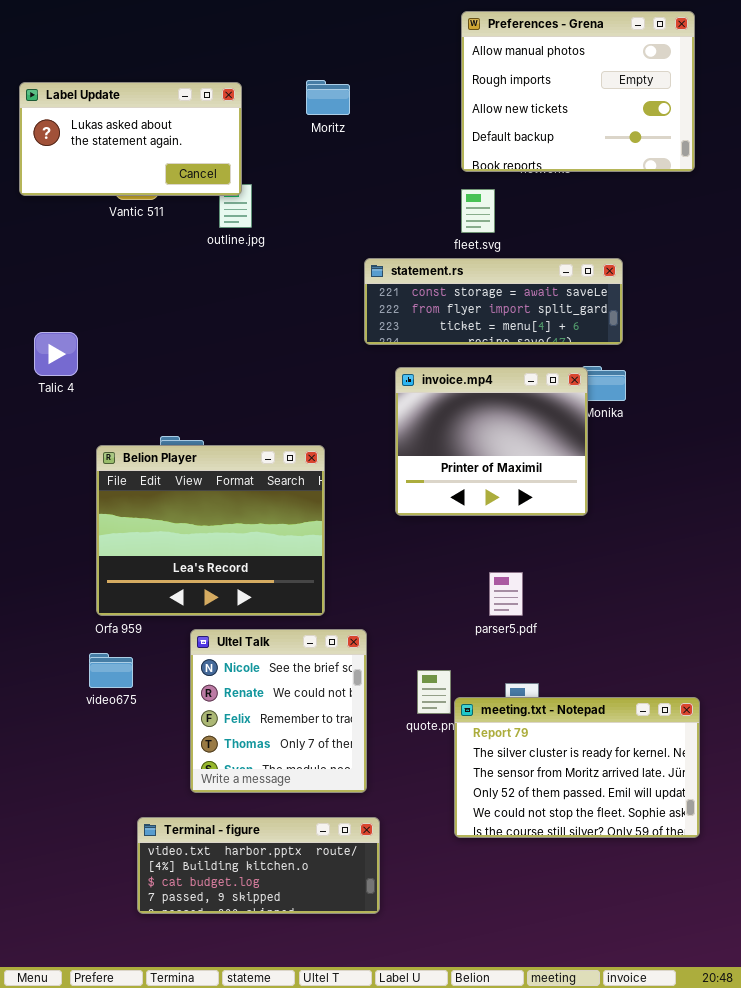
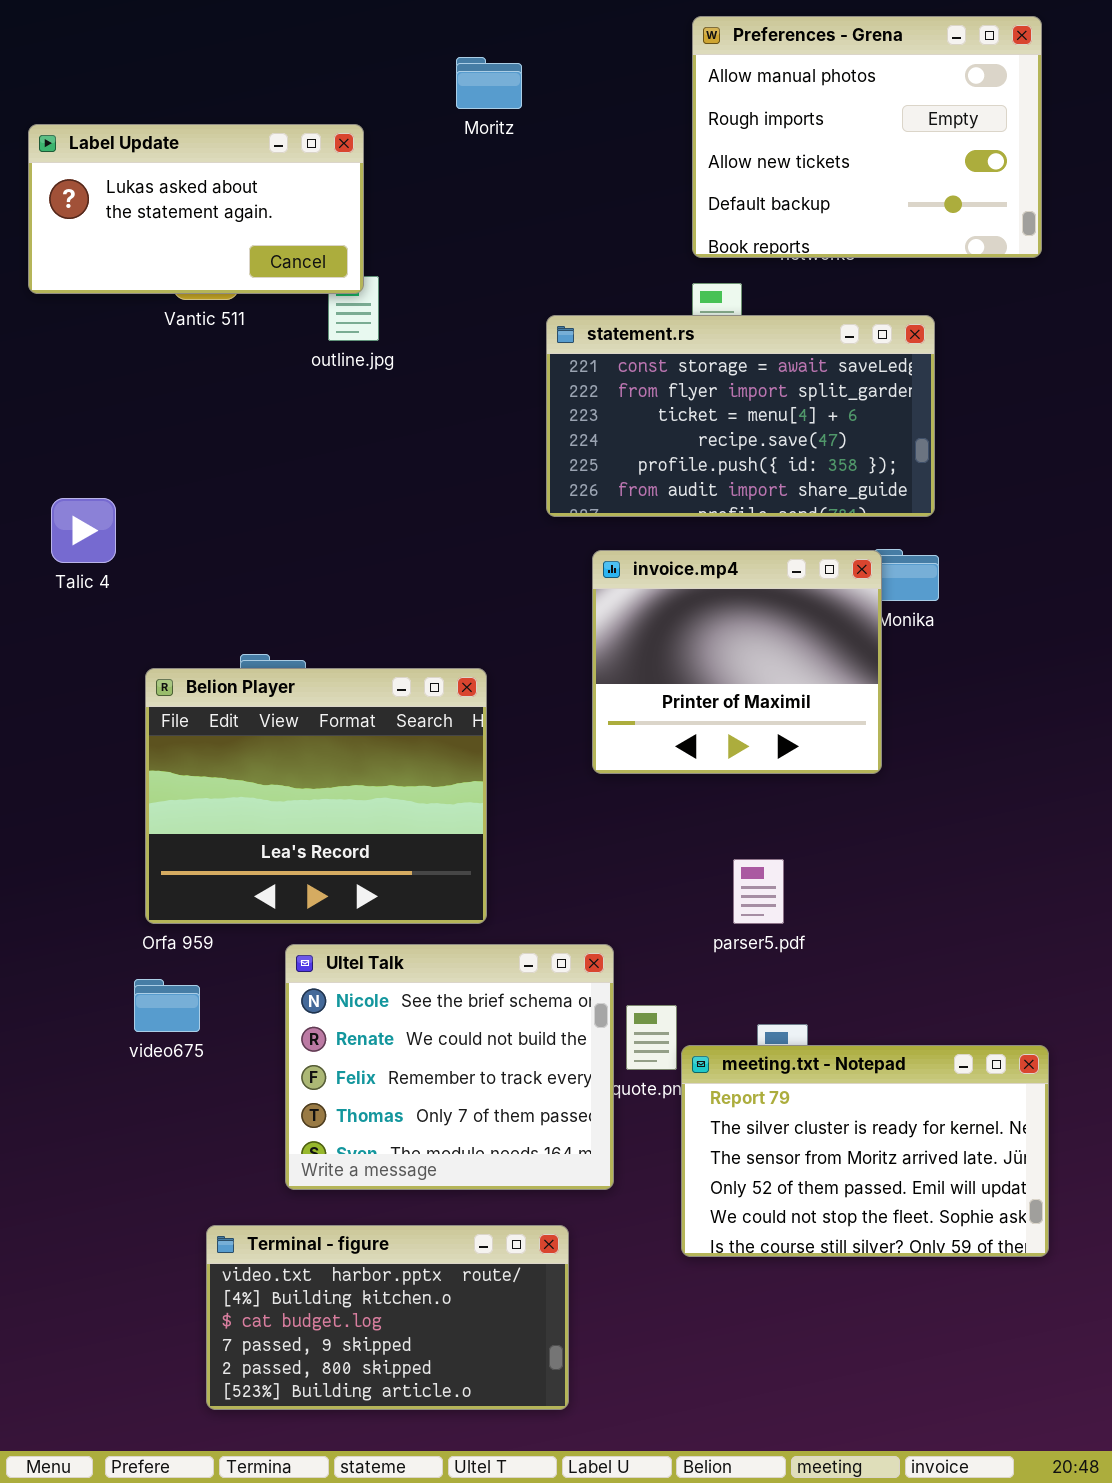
Moritz: [306,80,350,115] -> [456,57,522,109], moved
statement.rs: [364,258,623,345] -> [546,315,935,517], resized
Ultel Talk: [190,629,367,793] -> [285,944,614,1190], resized
Terminal - figure: [137,817,380,914] -> [206,1225,569,1410], resized

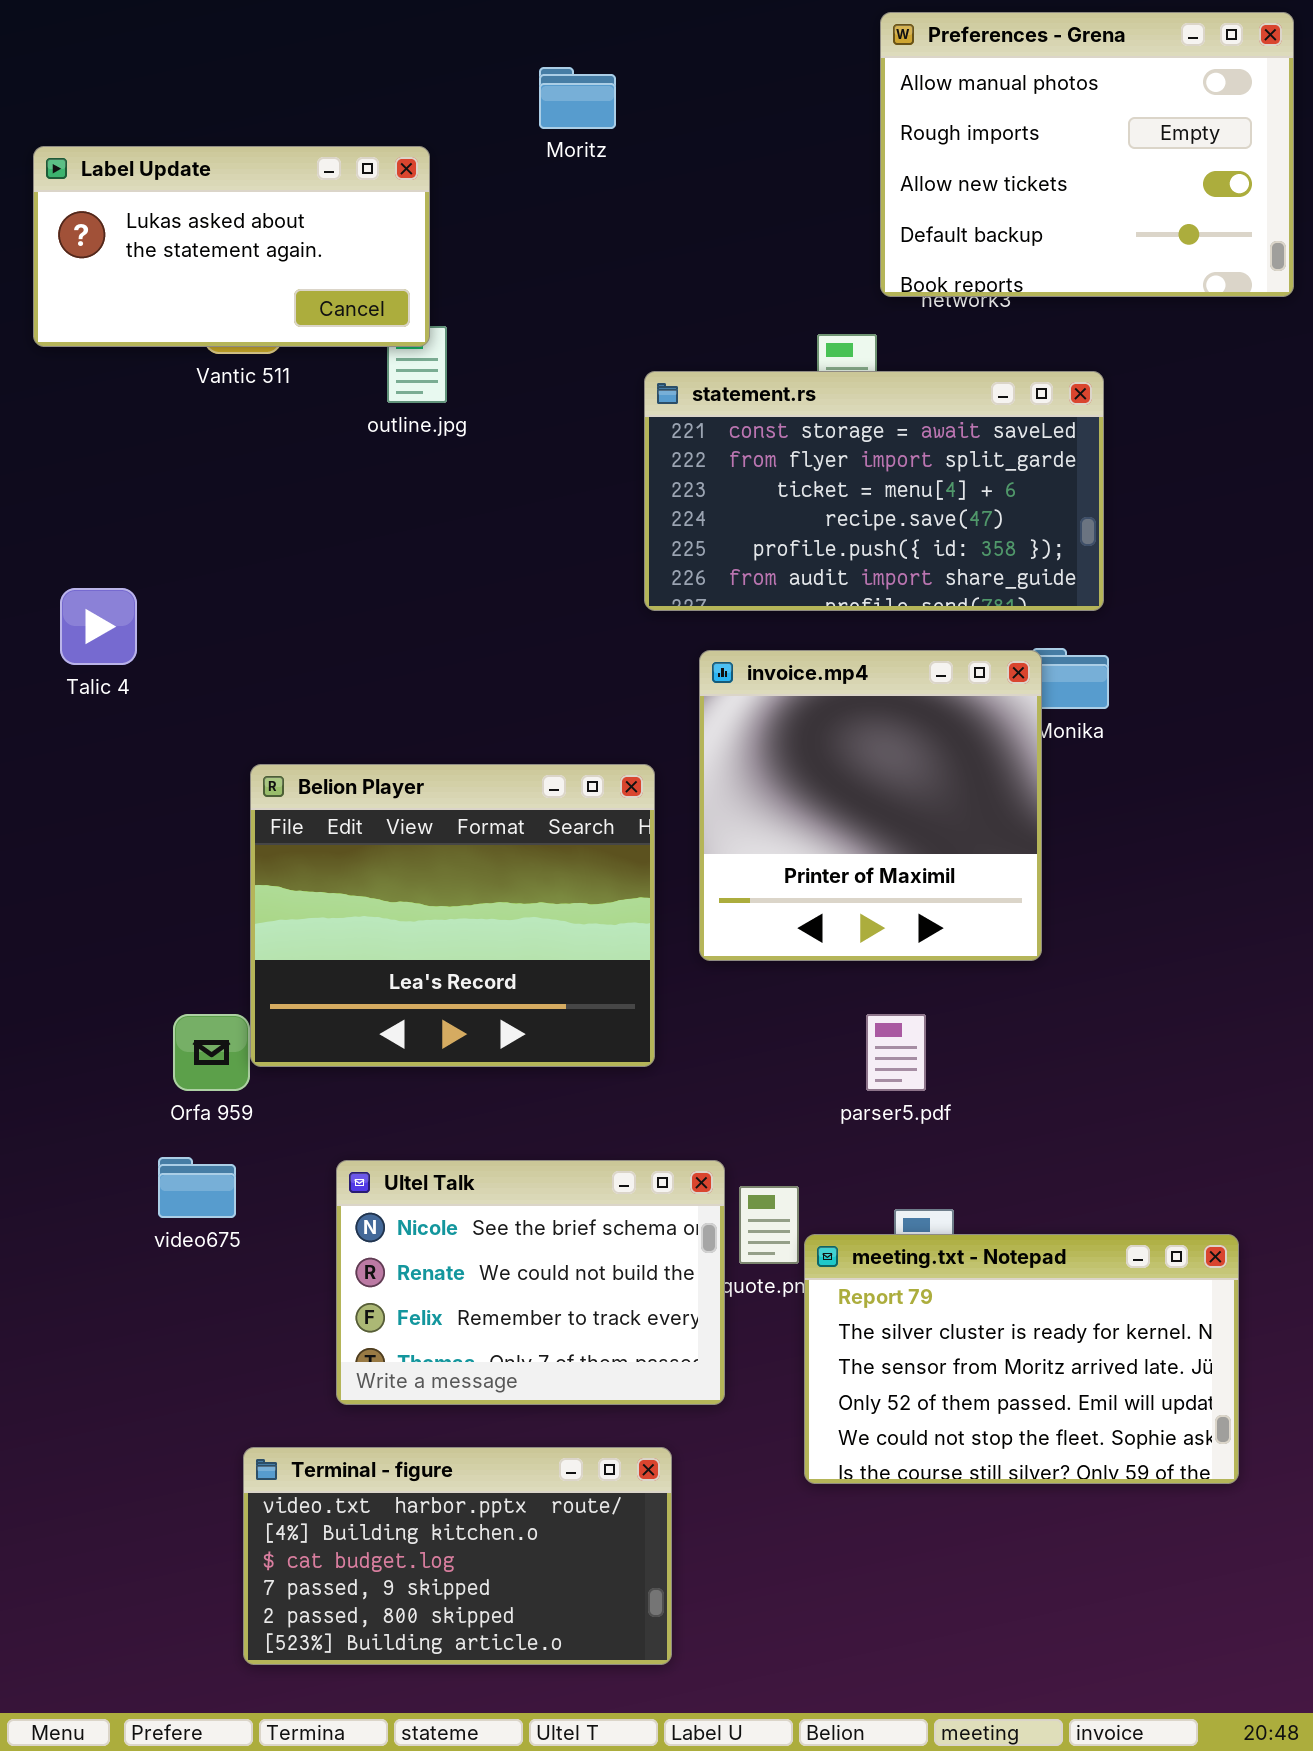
Preferences - Grena: [692,16,1042,258] -> [880,12,1294,297], moved
invoice.mp4: [592,550,882,774] -> [699,650,1042,961], resized
Belion Player: [145,668,487,924] -> [250,764,655,1067], moved
Ultel Talk: [285,944,614,1190] -> [336,1160,725,1405], resized

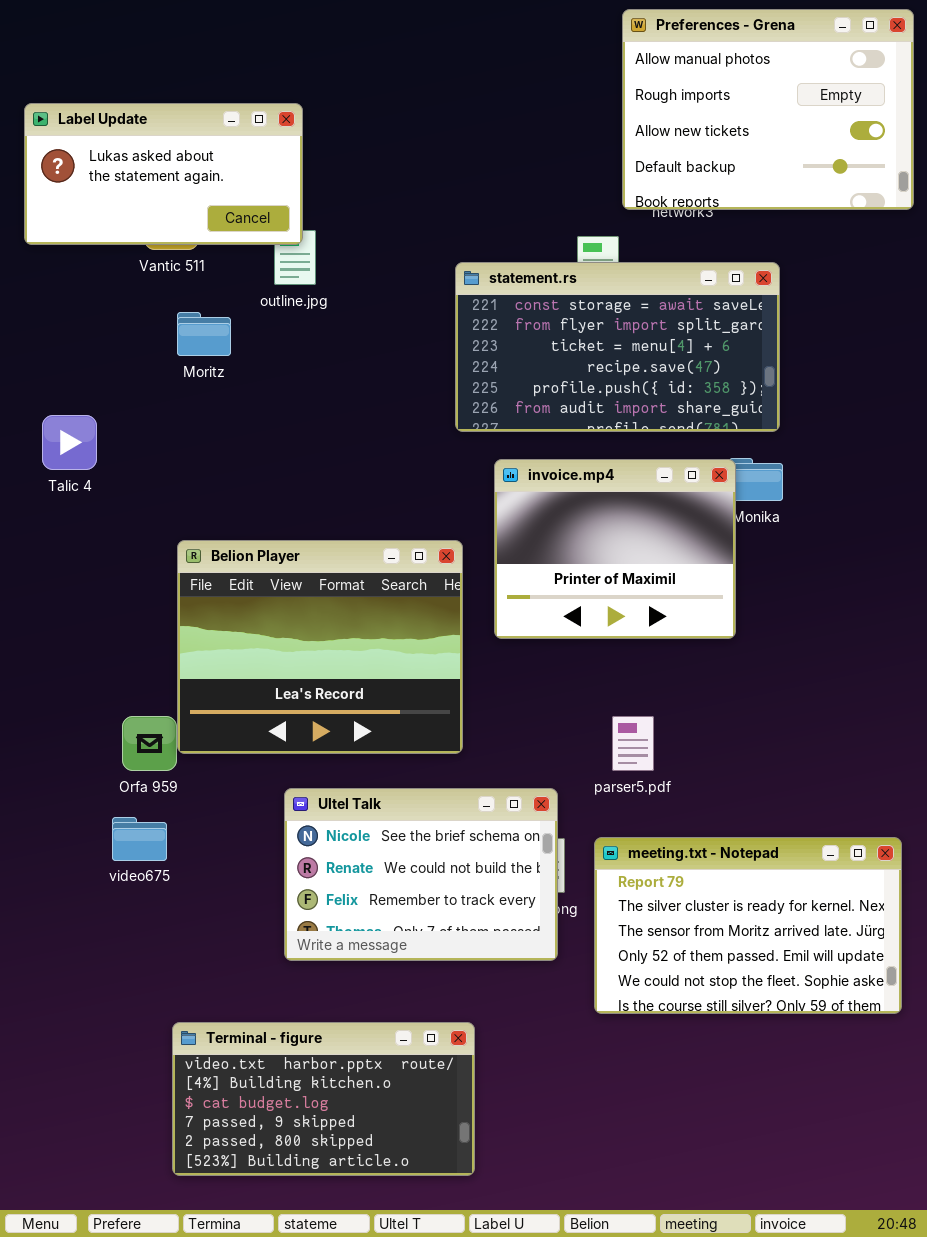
Moritz: [539,67,616,129] -> [177,312,231,356], moved
invoice.mp4: [699,650,1042,961] -> [494,459,736,639], resized
Ultel Talk: [336,1160,725,1405] -> [284,788,558,961], moved
meeting.txt - Notepad: [804,1234,1239,1484] -> [594,837,902,1014], moved

